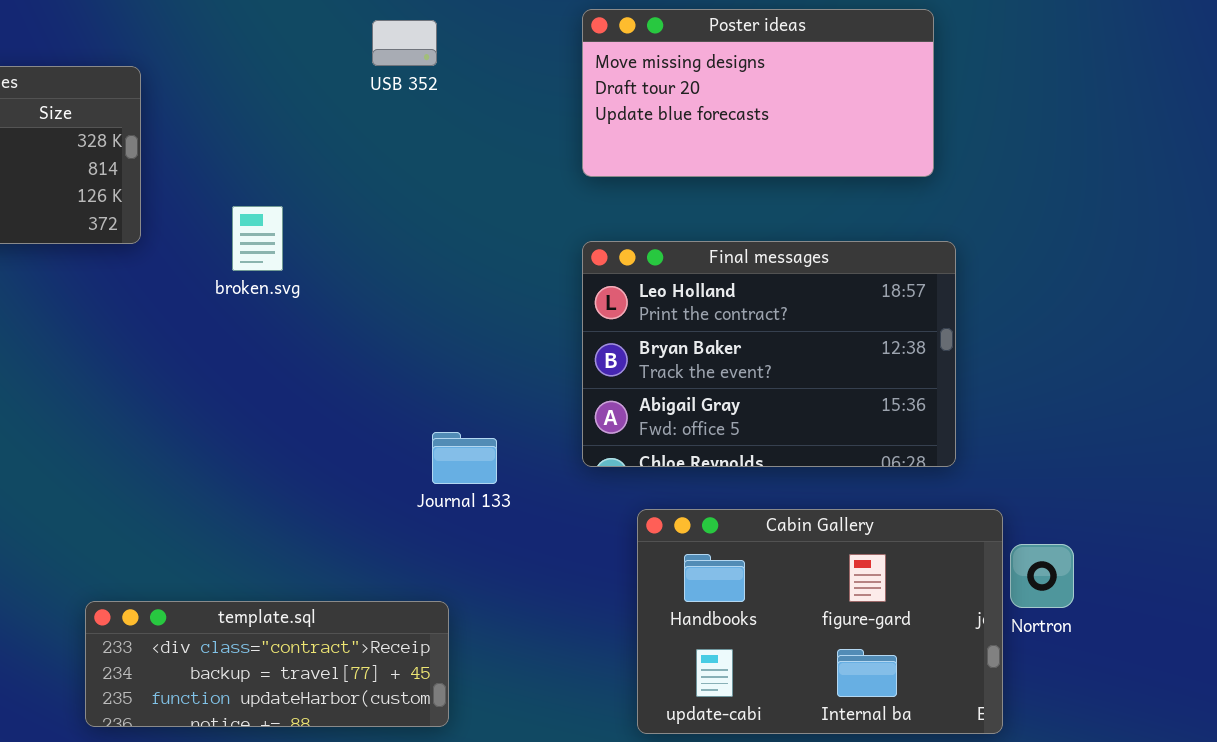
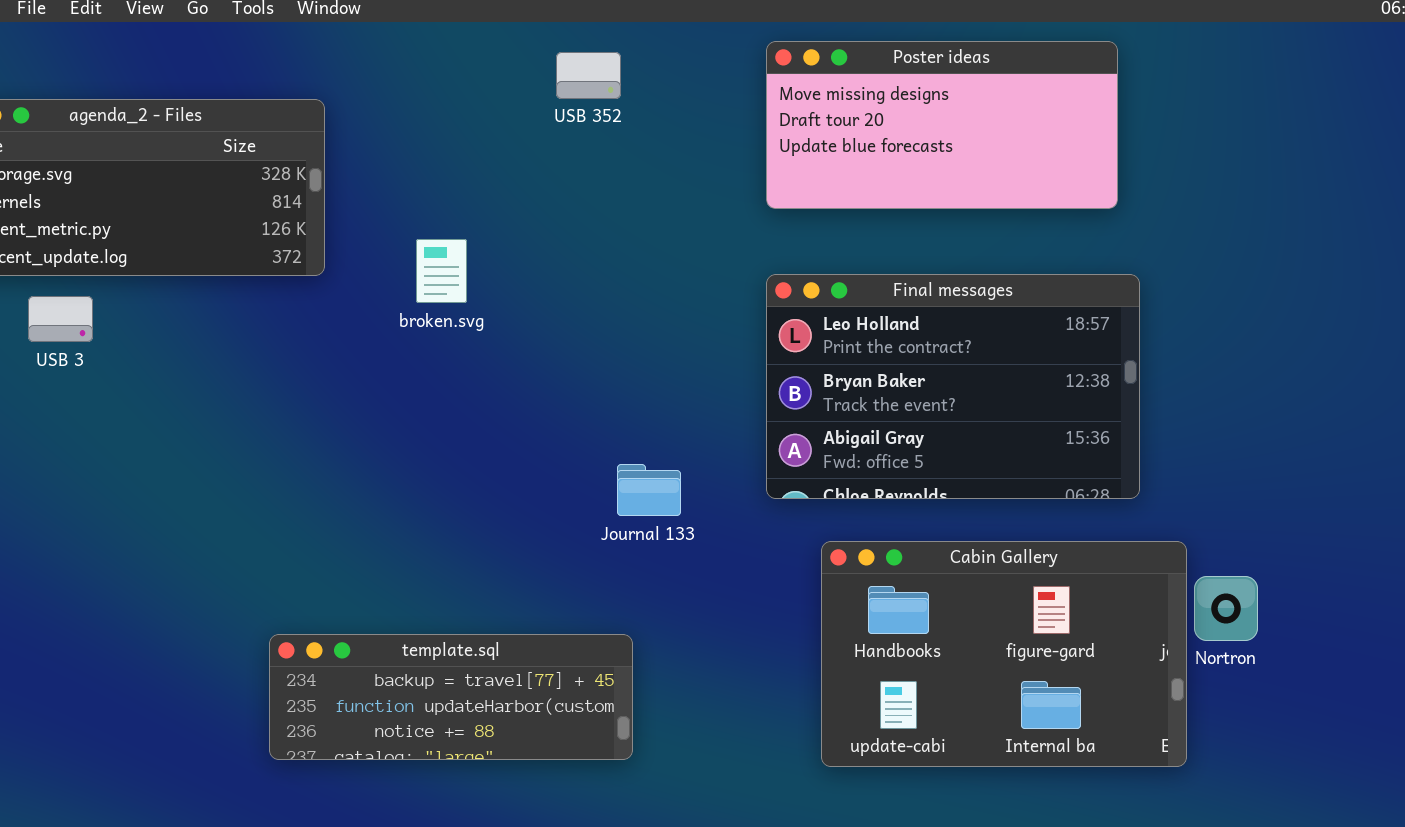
template.sql: [85,601,449,727] -> [269,634,633,760], scrolled down 1 row

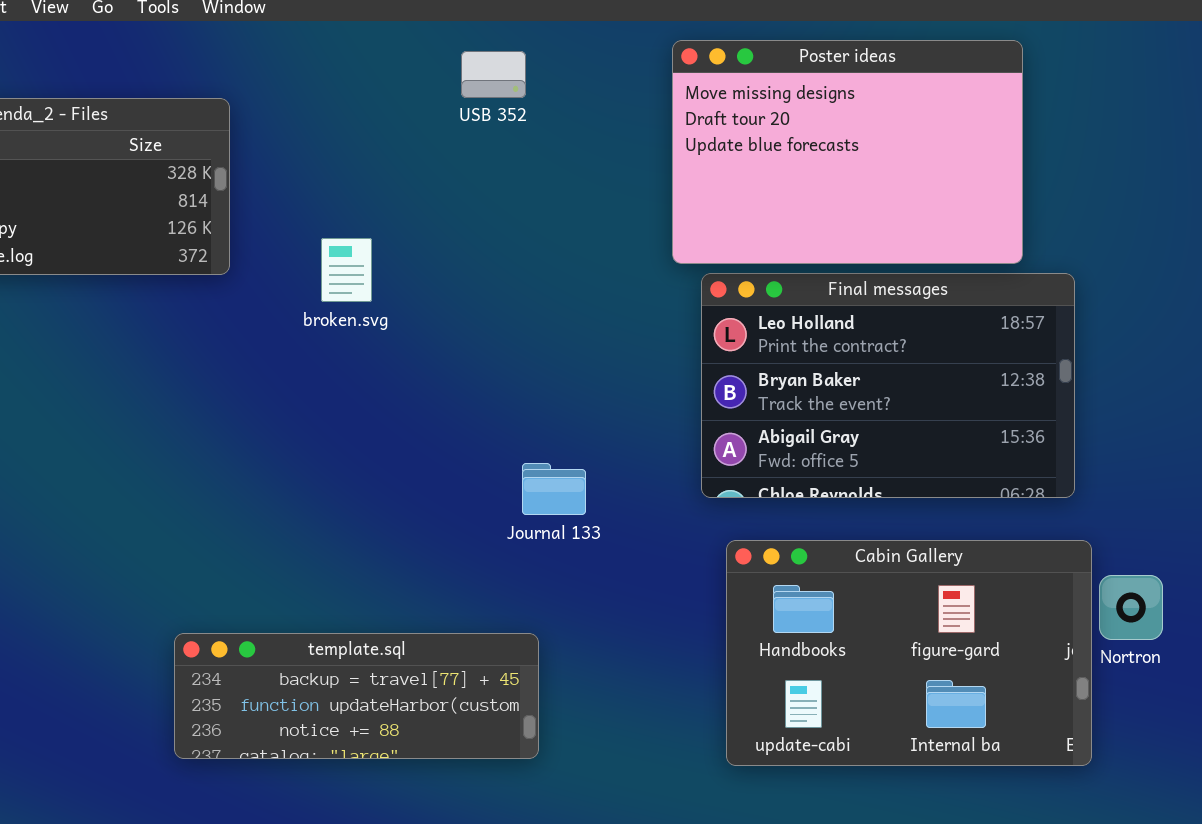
Poster ideas: [766,41,1118,209] -> [672,40,1023,264], resized
Final messages: [766,274,1140,499] -> [701,273,1075,498], moved

